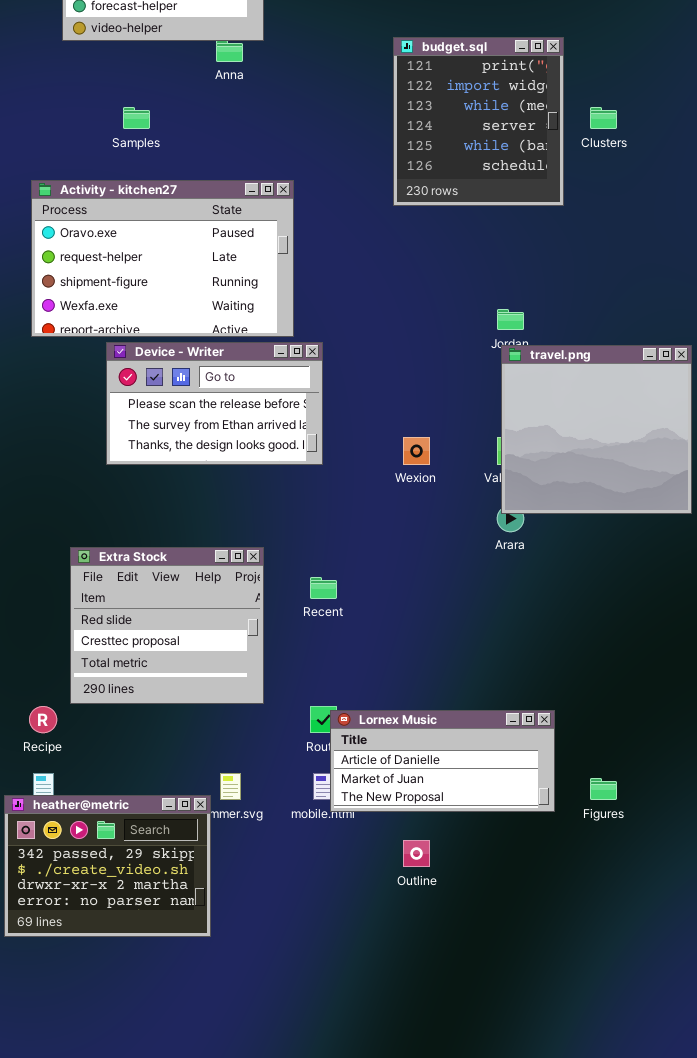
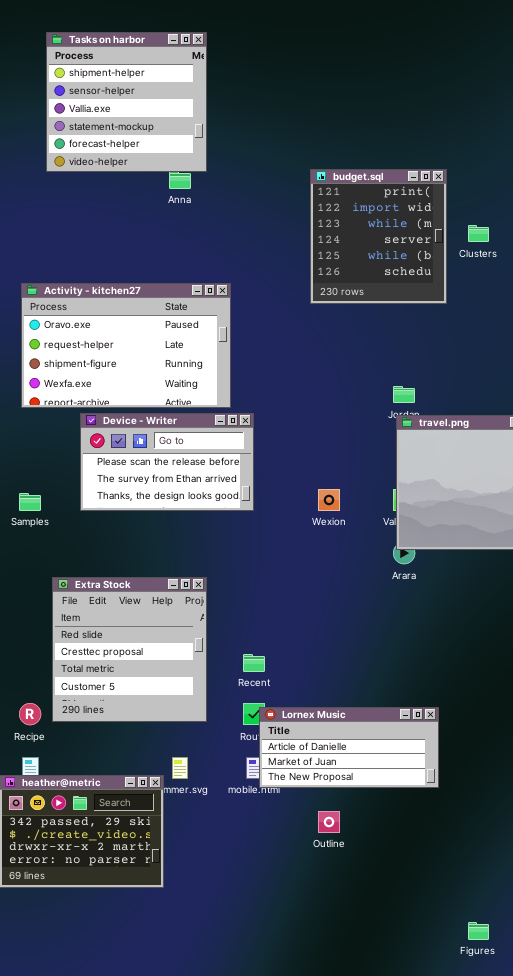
Samples: [123,107,150,129] -> [19,493,41,511], moved
Extra Stock: [70,547,264,704] -> [52,577,207,722], resized
Recent: [310,577,337,599] -> [243,654,265,672], moved
Figures: [590,778,617,800] -> [468,922,489,940], moved

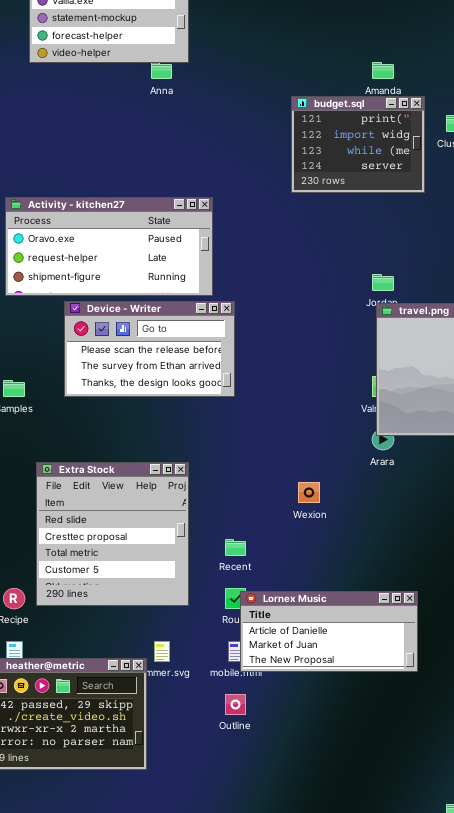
budget.sql: [310,169,447,304] -> [291,96,425,193], resized
Activity - kitchen27: [21,283,231,408] -> [5,197,213,296], resized
Wexion: [318,489,340,511] -> [298,482,320,503], moved
Outline: [318,811,340,833] -> [225,694,246,715], moved

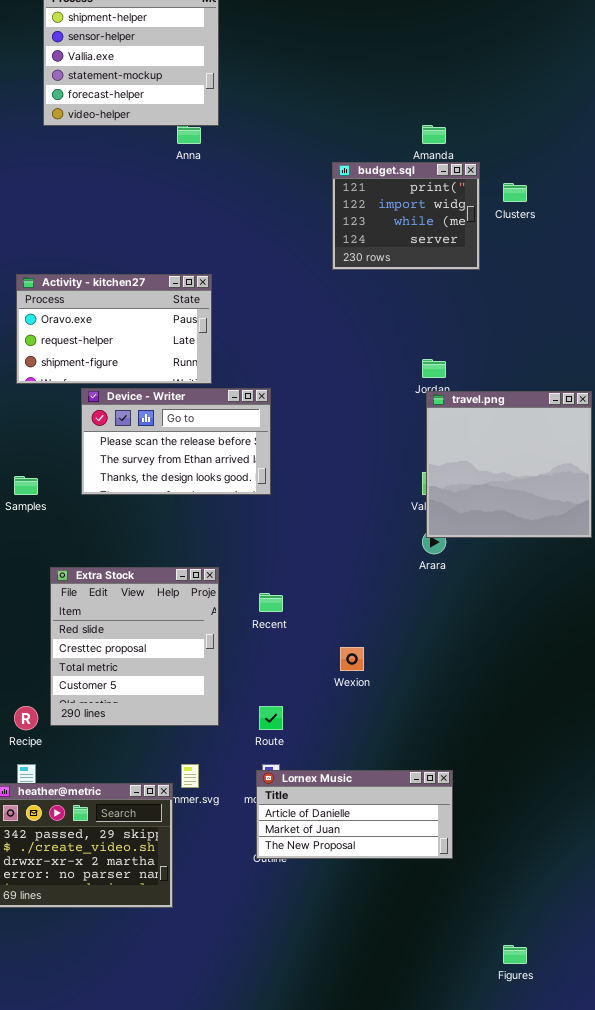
Activity - kitchen27: [5,197,213,296] -> [16,274,212,384], resized
Wexion: [298,482,320,503] -> [340,647,364,671], moved
Recent: [225,539,246,556] -> [259,593,283,612], moved
Lornex Music: [240,591,418,672] -> [256,770,453,859], moved

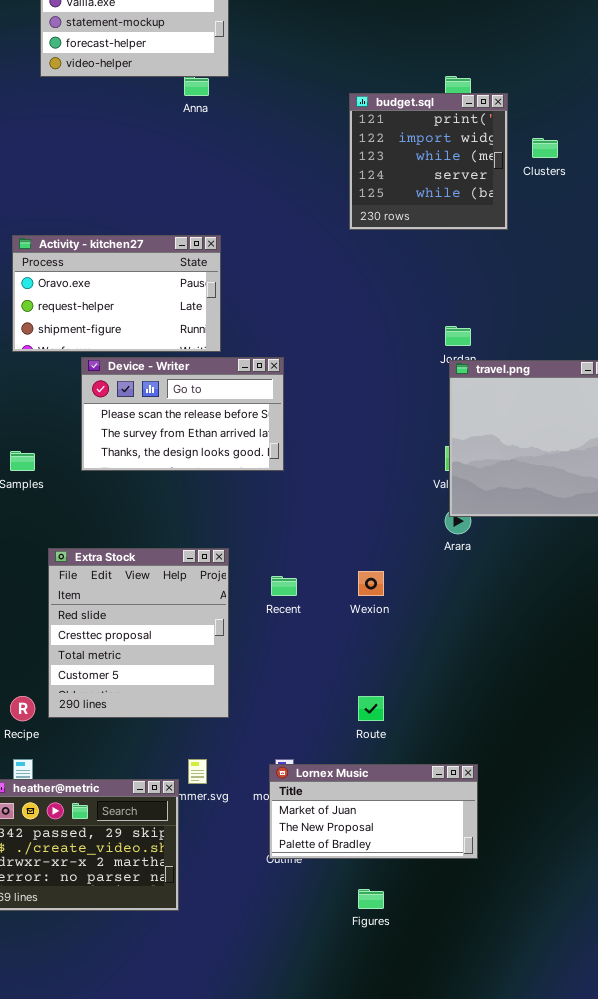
budget.sql: [332,162,480,270] -> [349,93,508,230], resized
Wexion: [340,647,364,671] -> [358,571,384,596], moved
Route: [259,706,283,730] -> [358,696,384,721], moved
Lornex Music: [256,770,453,859] -> [269,764,478,859], scrolled down 1 row
Figures: [503,945,527,964] -> [358,889,384,909], moved

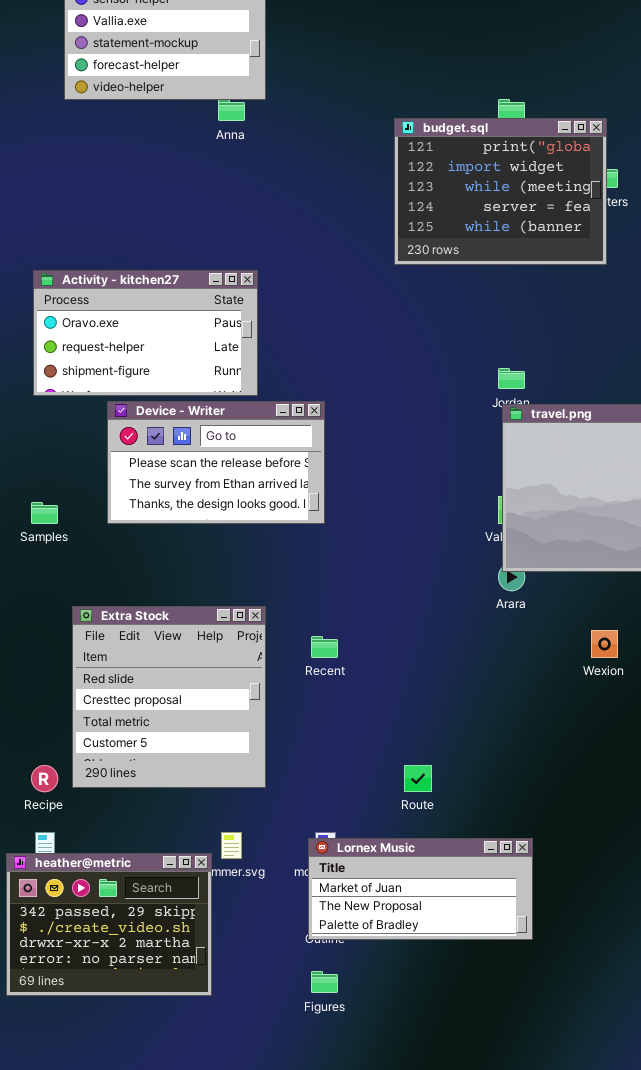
budget.sql: [349,93,508,230] -> [394,118,607,265], resized
Wexion: [358,571,384,596] -> [591,630,618,658], moved
Figures: [358,889,384,909] -> [311,971,338,993], moved

